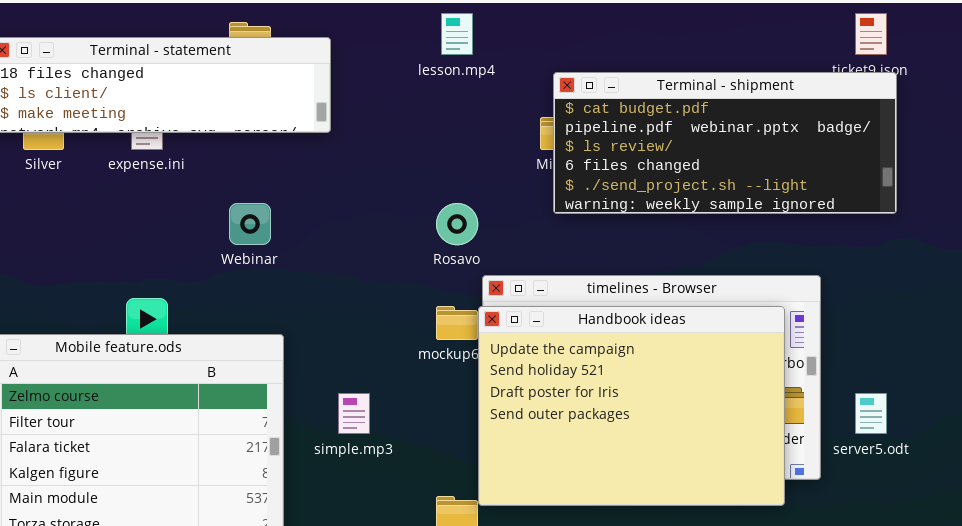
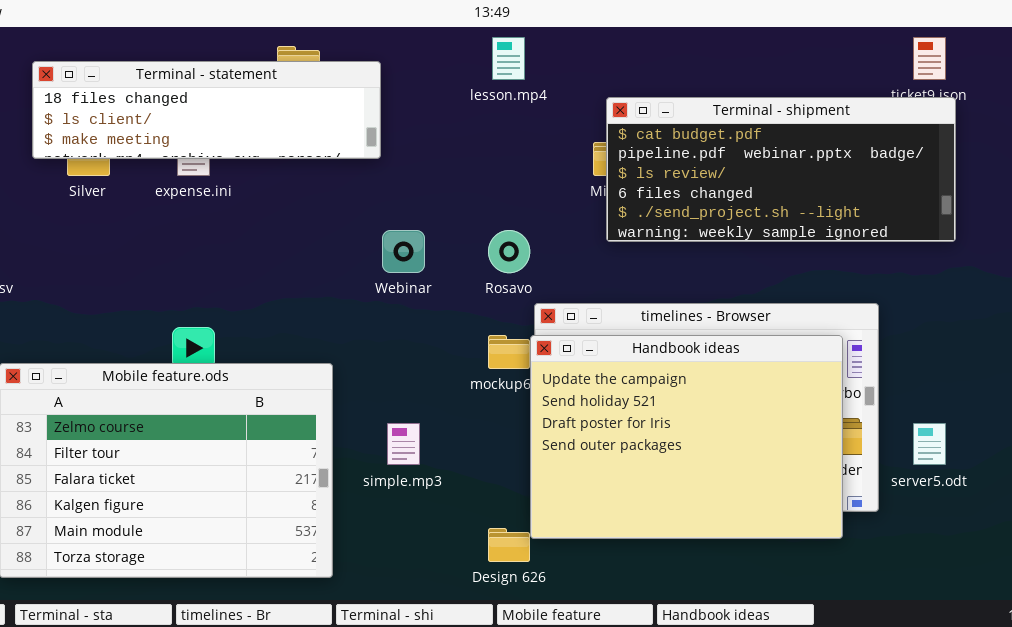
Webinar: [229,203,271,245] -> [382,230,425,273], moved

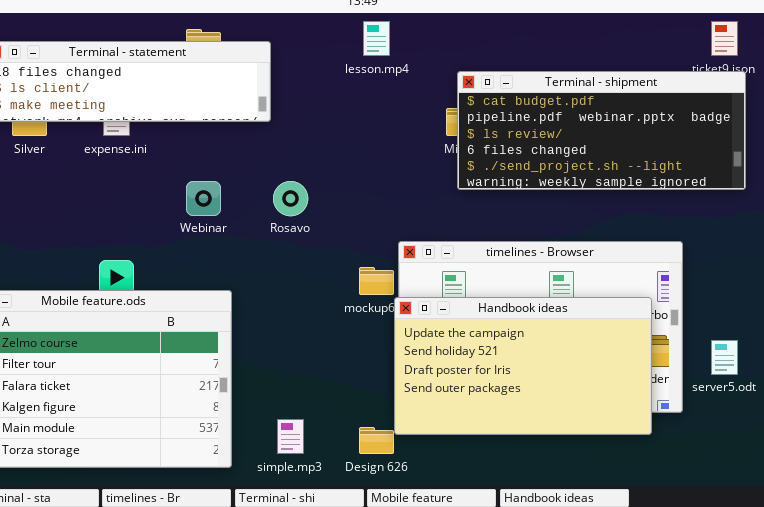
Webinar: [382,230,425,273] -> [186,181,221,216], moved
Rosavo: [488,230,530,273] -> [273,181,308,216], moved
Handbook ideas: [530,335,843,539] -> [394,297,652,435], resized
simple.mp3: [387,423,420,465] -> [277,419,304,454], moved

